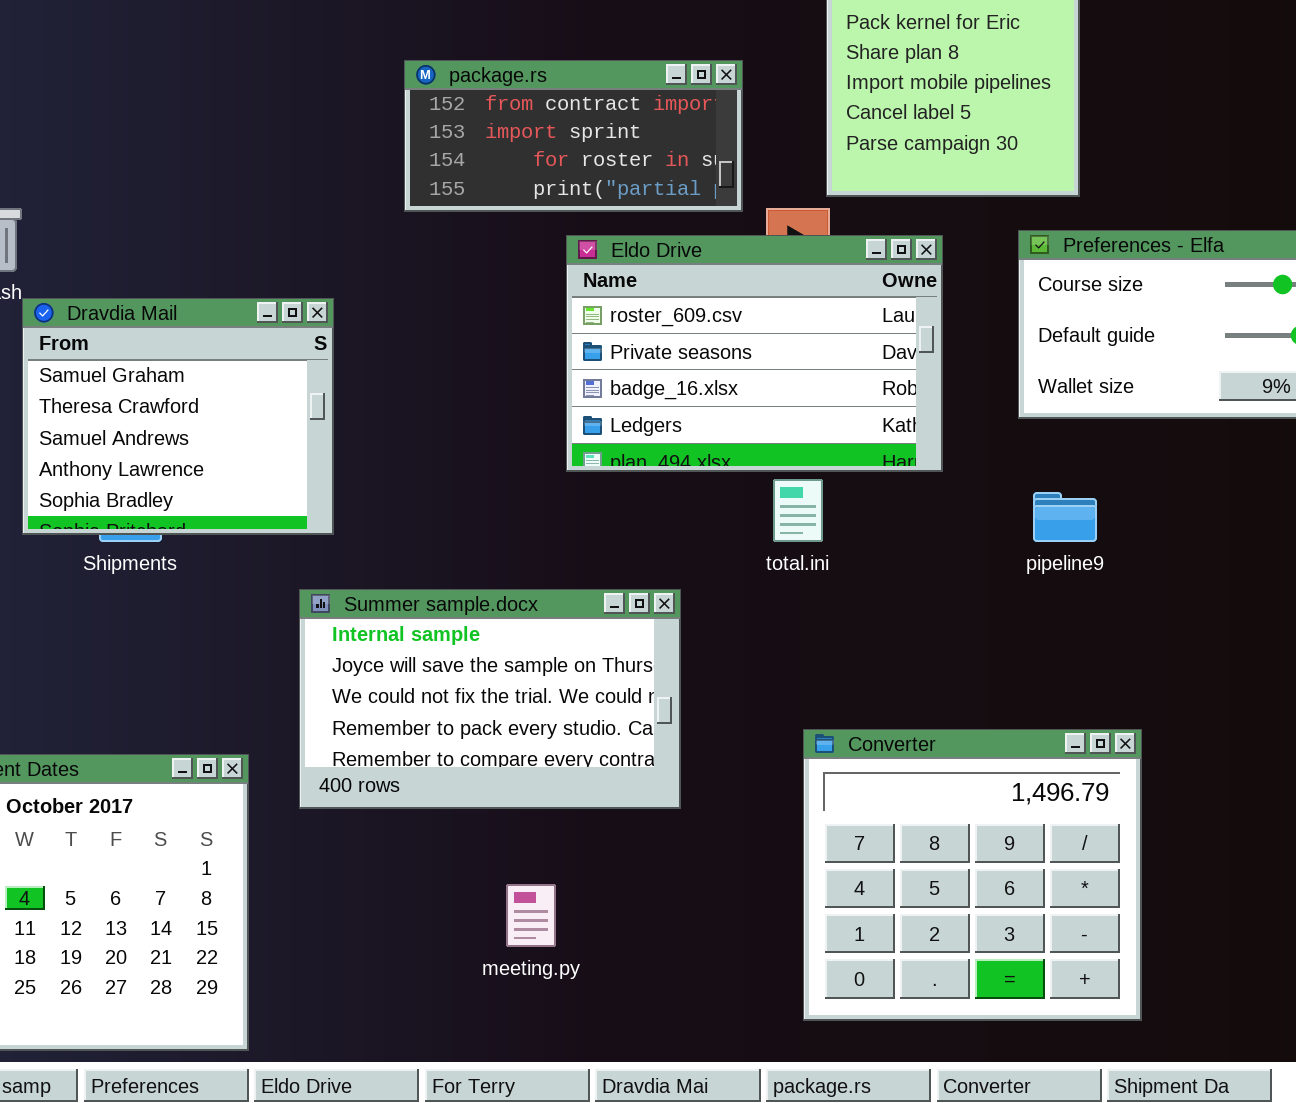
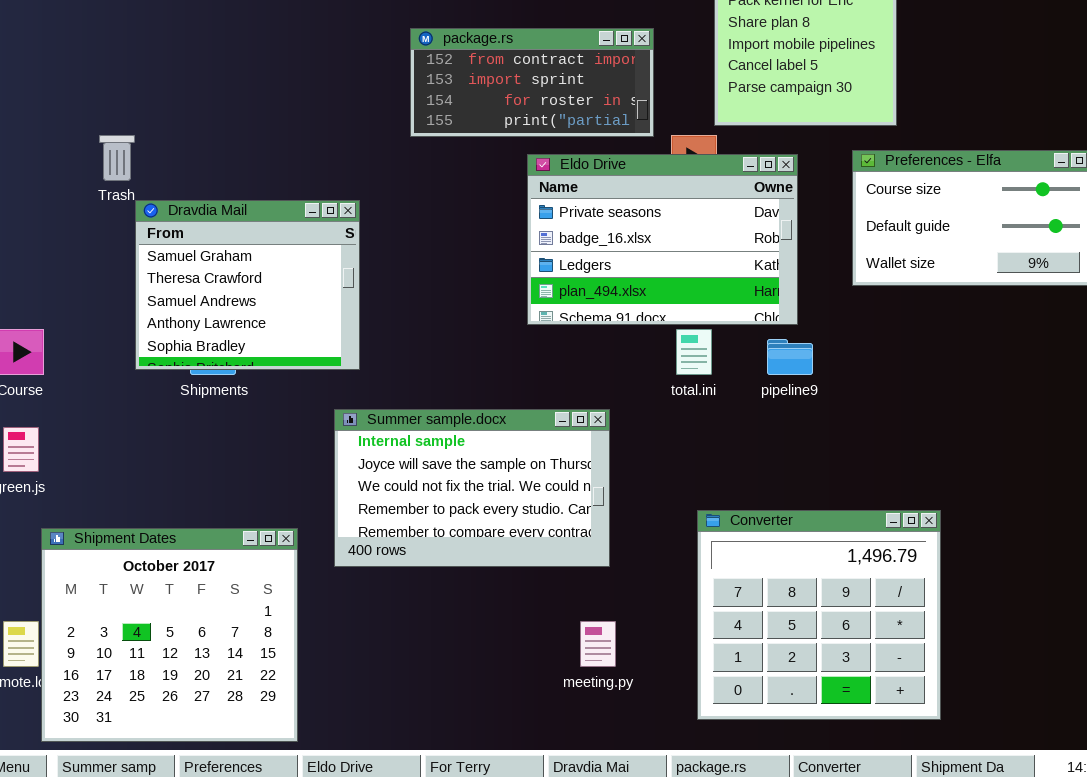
Eldo Drive: [566,235,943,472] -> [527,154,798,325], scrolled down 1 row
pipeline9: [1033,492,1097,542] -> [767,339,813,375], moved
meeting.py: [506,884,556,947] -> [580,621,616,667], moved

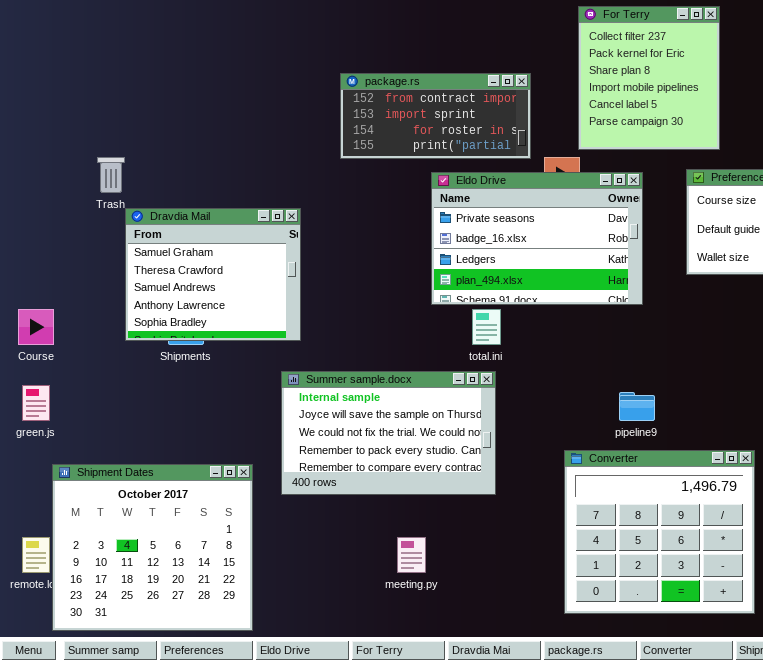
total.ini: [676,329,712,375] -> [472,309,501,345], moved
pipeline9: [767,339,813,375] -> [619,392,655,421], moved
meeting.py: [580,621,616,667] -> [397,537,426,573], moved

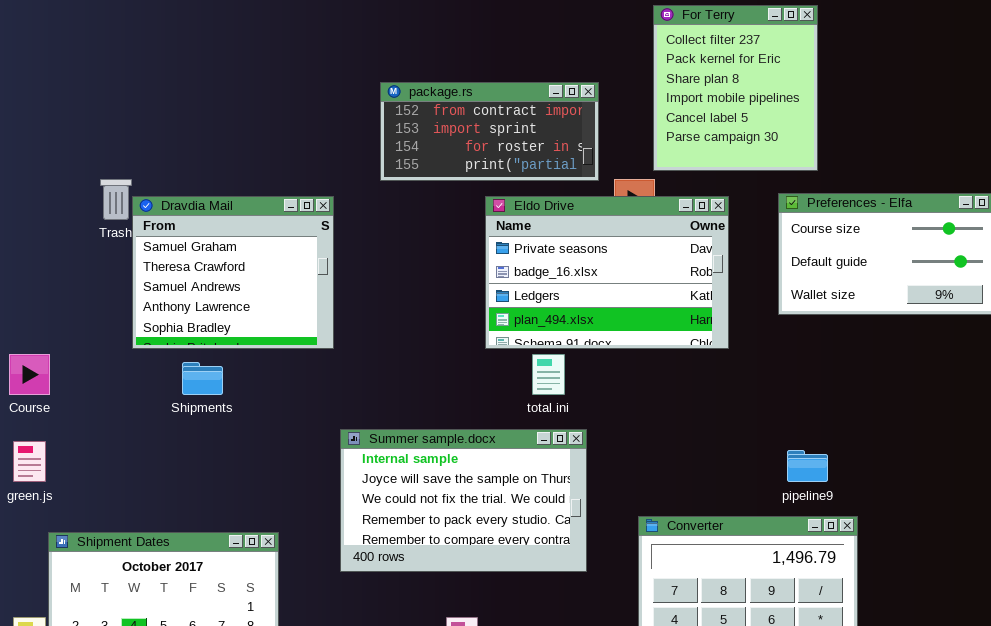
Dravdia Mail: [125,208,301,341] -> [132,196,334,349], moved
Summer sample.docx: [281,371,496,495] -> [340,429,587,572], moved
pipeline9: [619,392,655,421] -> [787,450,828,482], moved

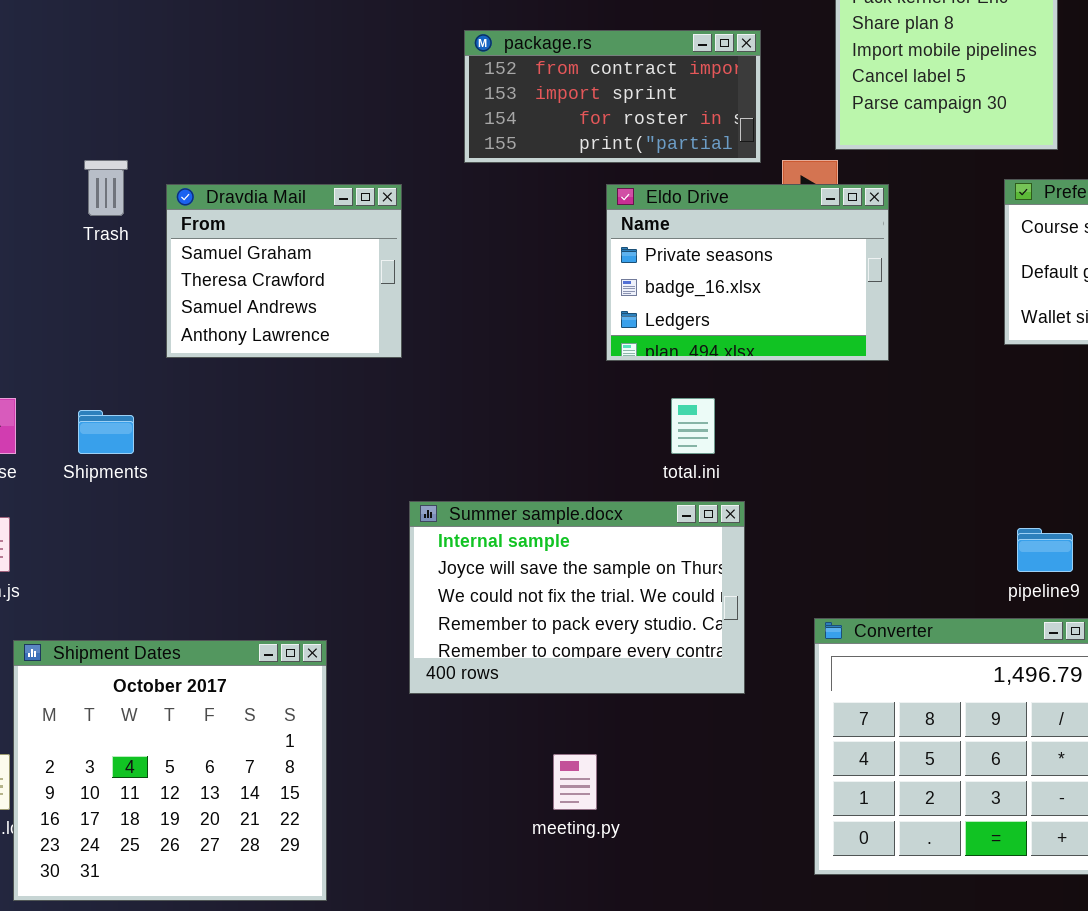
Dravdia Mail: [132,196,334,349] -> [166,184,402,358], resized
Eldo Drive: [485,196,729,349] -> [606,184,889,361], resized
Shipments: [182,362,223,395] -> [78,410,134,454], moved

